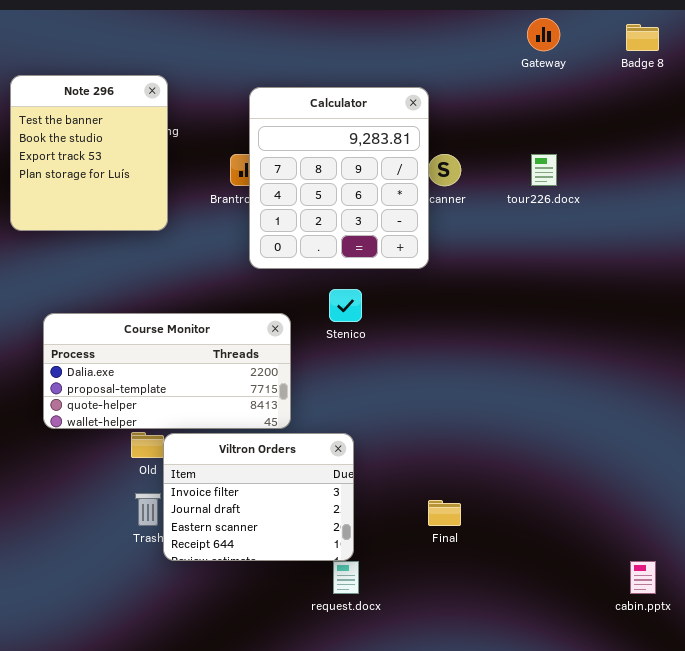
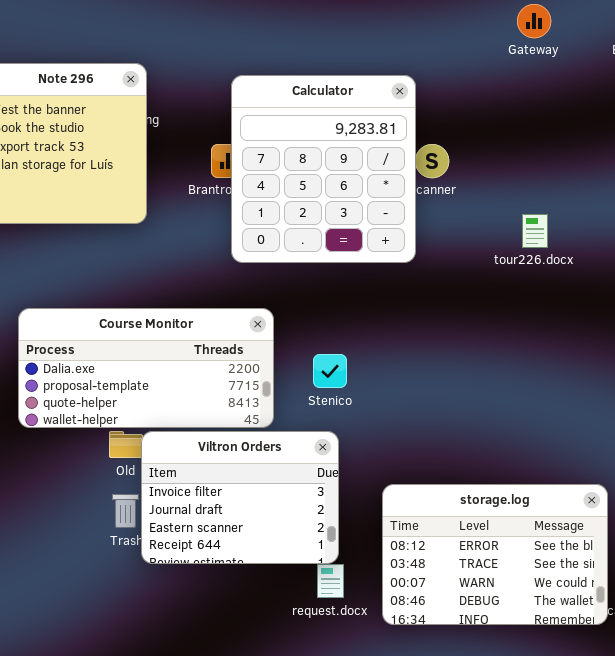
tour226.docx: [531,154,557,186] -> [522,214,548,248], moved
Stenico: [329,289,362,322] -> [313,354,347,388], moved
storage.log: none -> [382,484,608,625], opened

